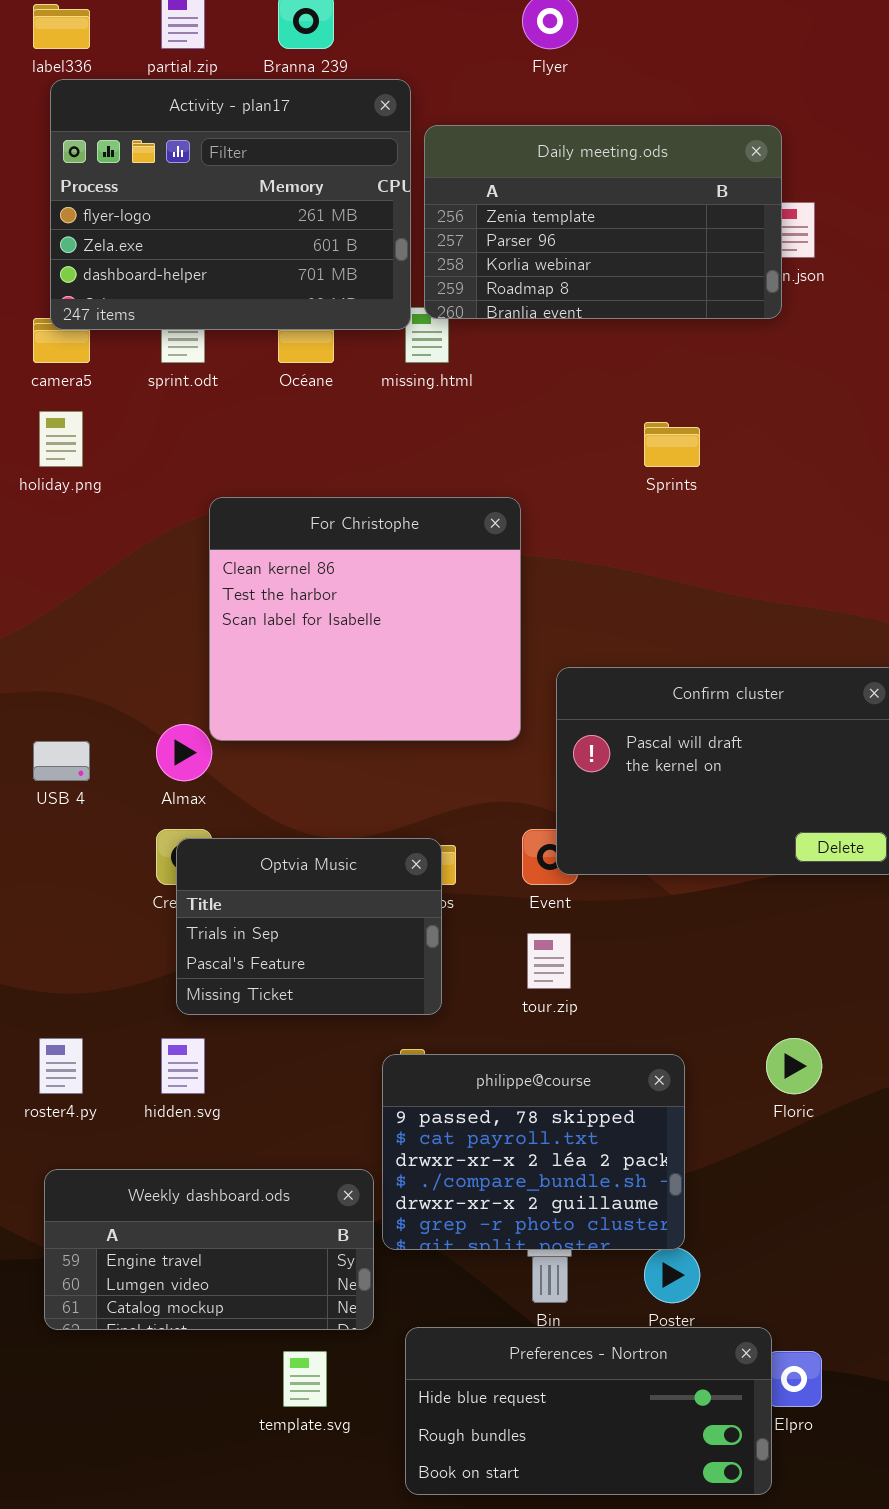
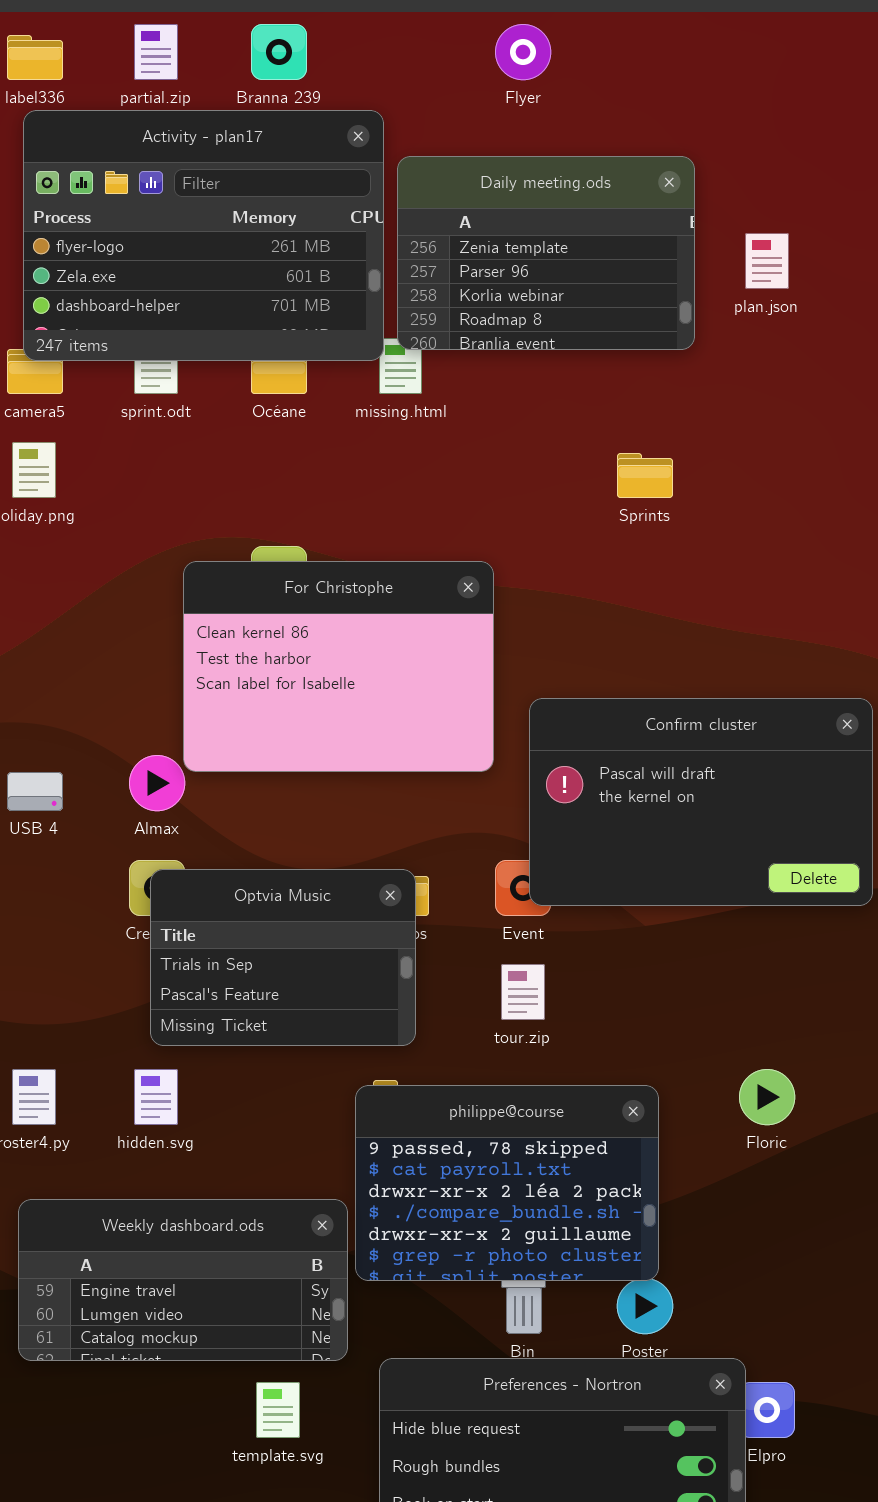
Daily meeting.ods: [424,125,782,319] -> [397,156,695,350], resized
For Christophe: [209,497,521,741] -> [183,561,494,772], resized

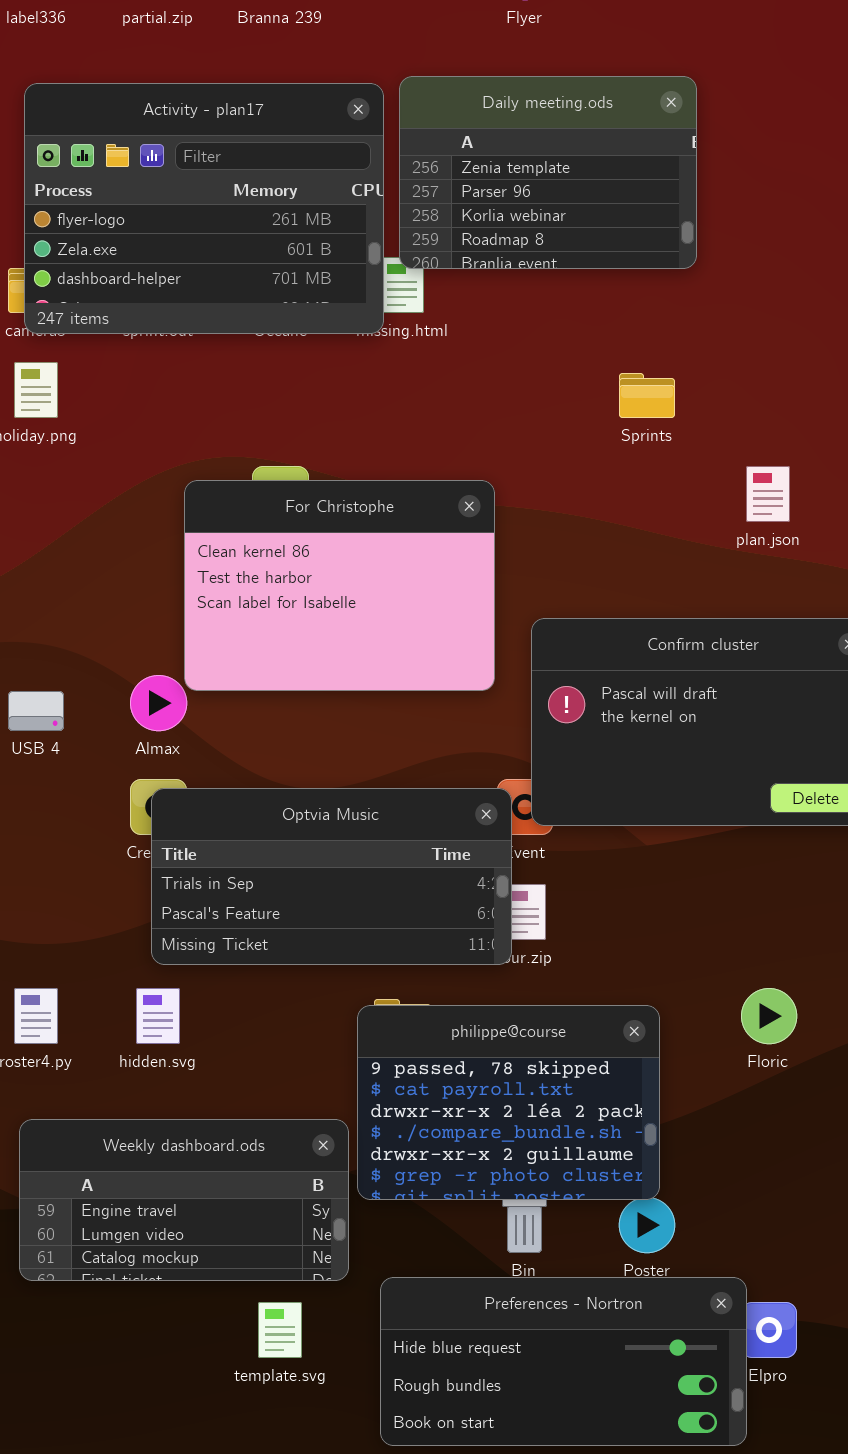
Activity - plan17: [23,110,384,361] -> [24,83,384,334], moved
plan.json: [745,233,789,289] -> [746,466,790,522], moved
Optvia Music: [150,869,416,1046] -> [151,788,512,965], resized

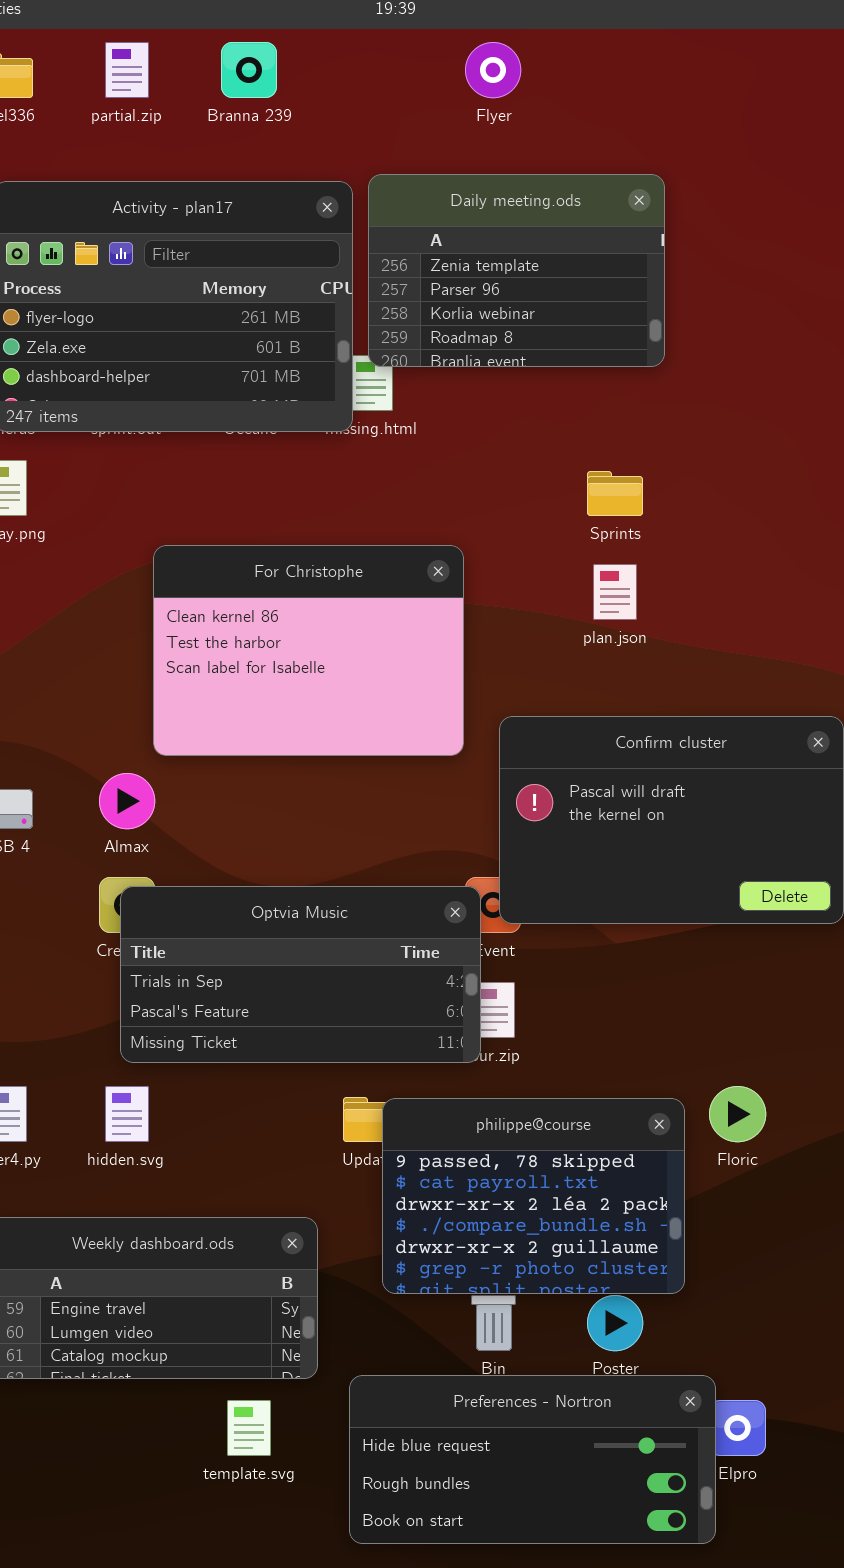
plan.json: [746,466,790,522] -> [593,564,637,620], moved
For Christophe: [184,480,495,691] -> [153,545,464,756], moved
philippe@course: [357,1005,660,1200] -> [382,1098,685,1294], moved

